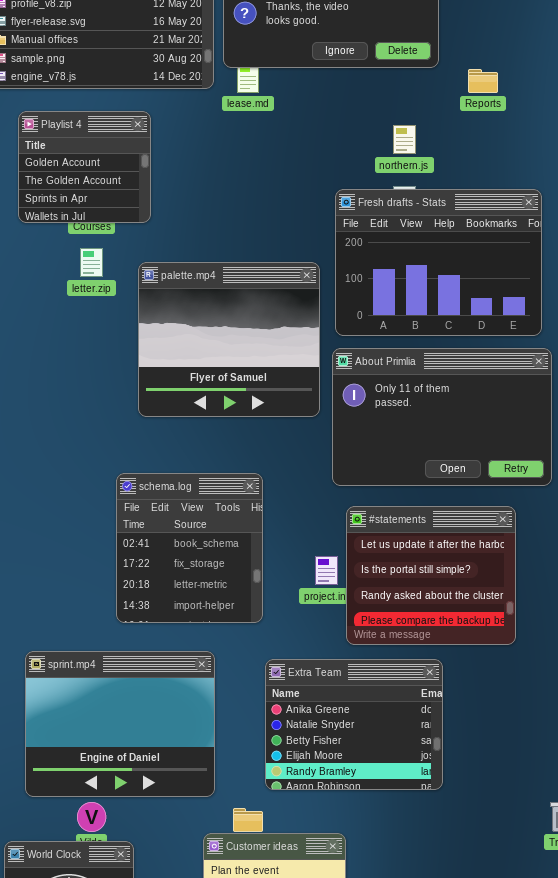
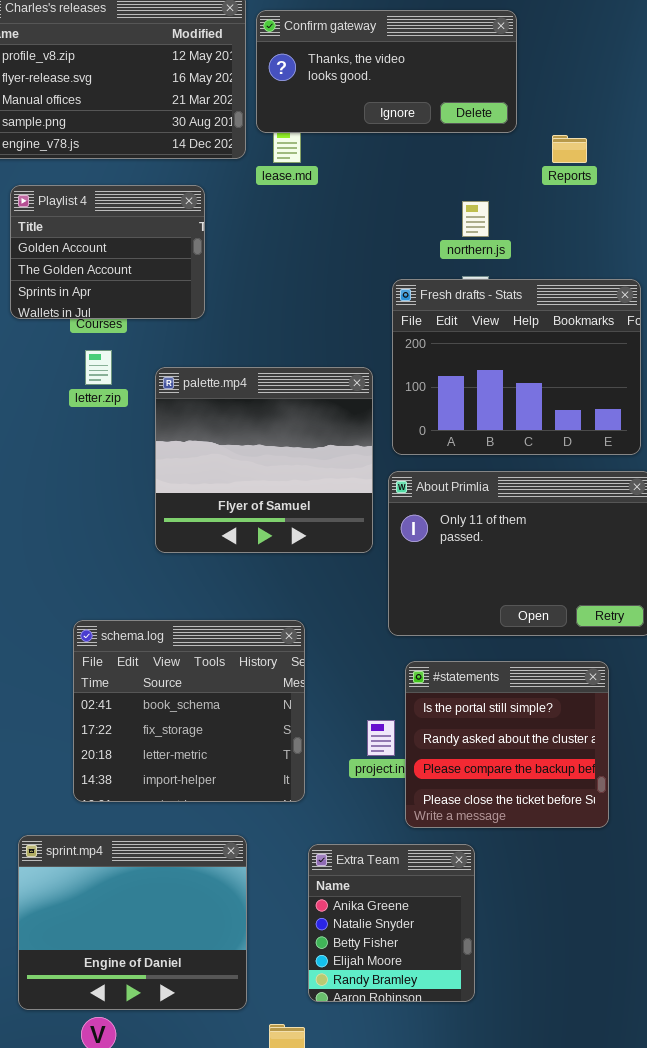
Playlist 4: [18,111,151,223] -> [10,185,205,319], resized
schema.log: [116,473,263,623] -> [73,620,305,802], resized
#statements: [346,506,516,645] -> [405,661,609,828], scrolled down 1 row
Extra Team: [265,659,443,790] -> [308,844,475,1002], resized

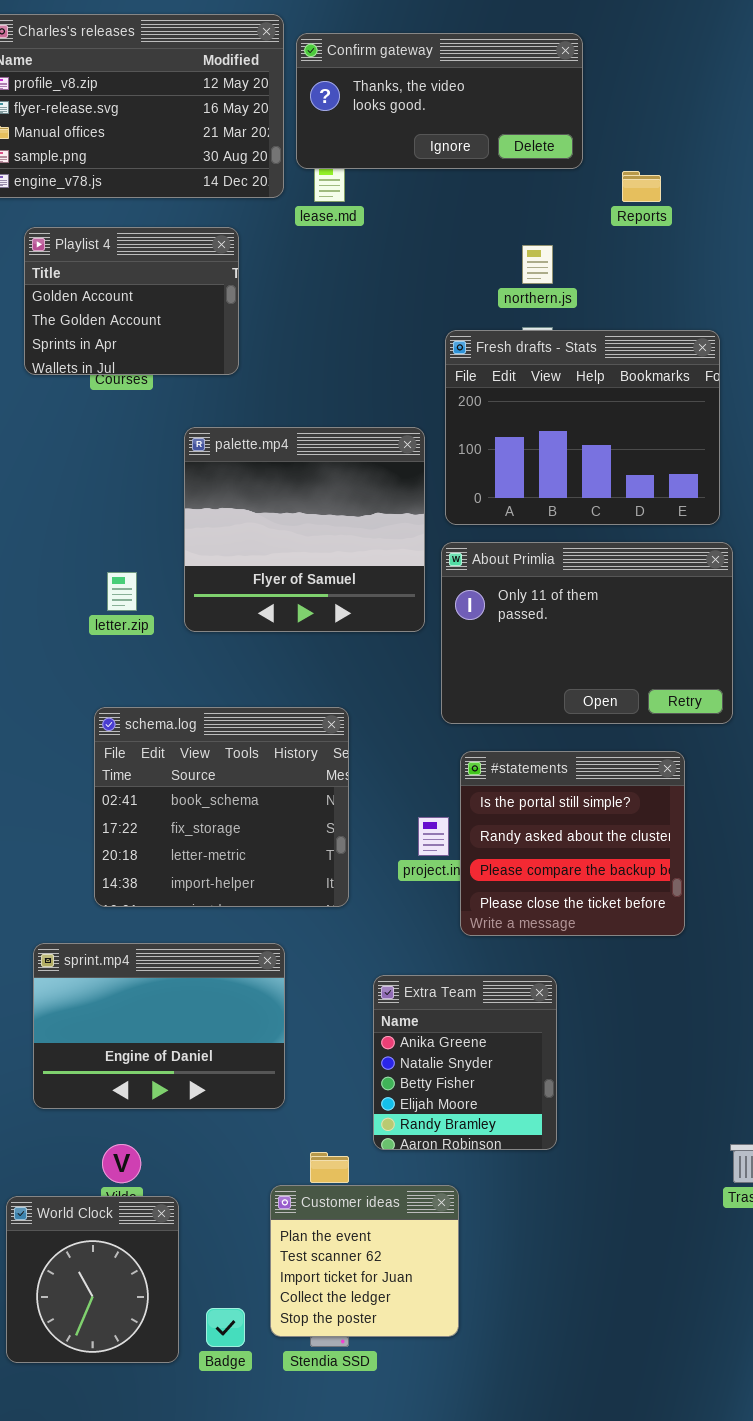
letter.zip: [85,350,112,385] -> [107,572,137,611], moved
sprint.mp4: [18,835,247,1010] -> [33,943,285,1109], resized
Extra Team: [308,844,475,1002] -> [373,975,557,1150], moved

